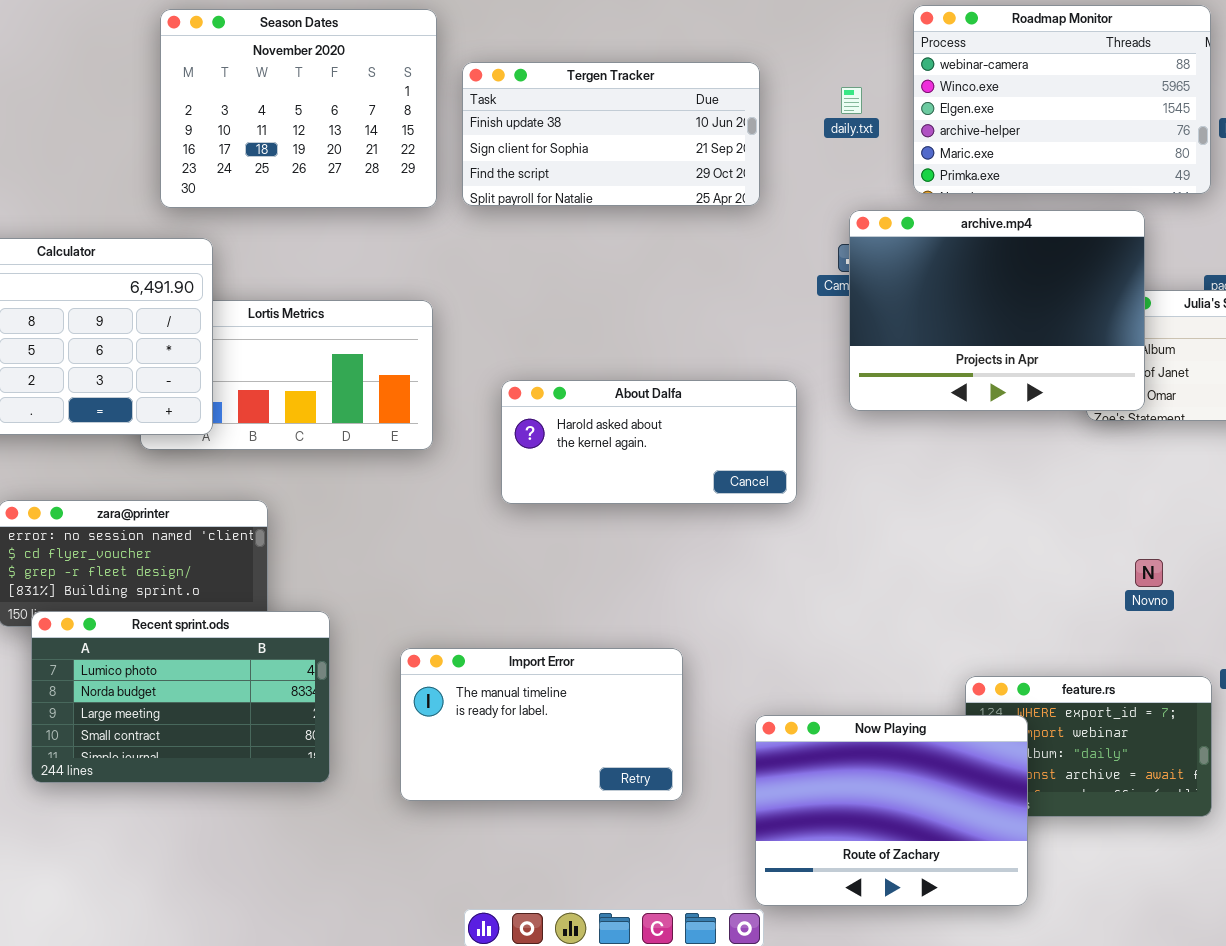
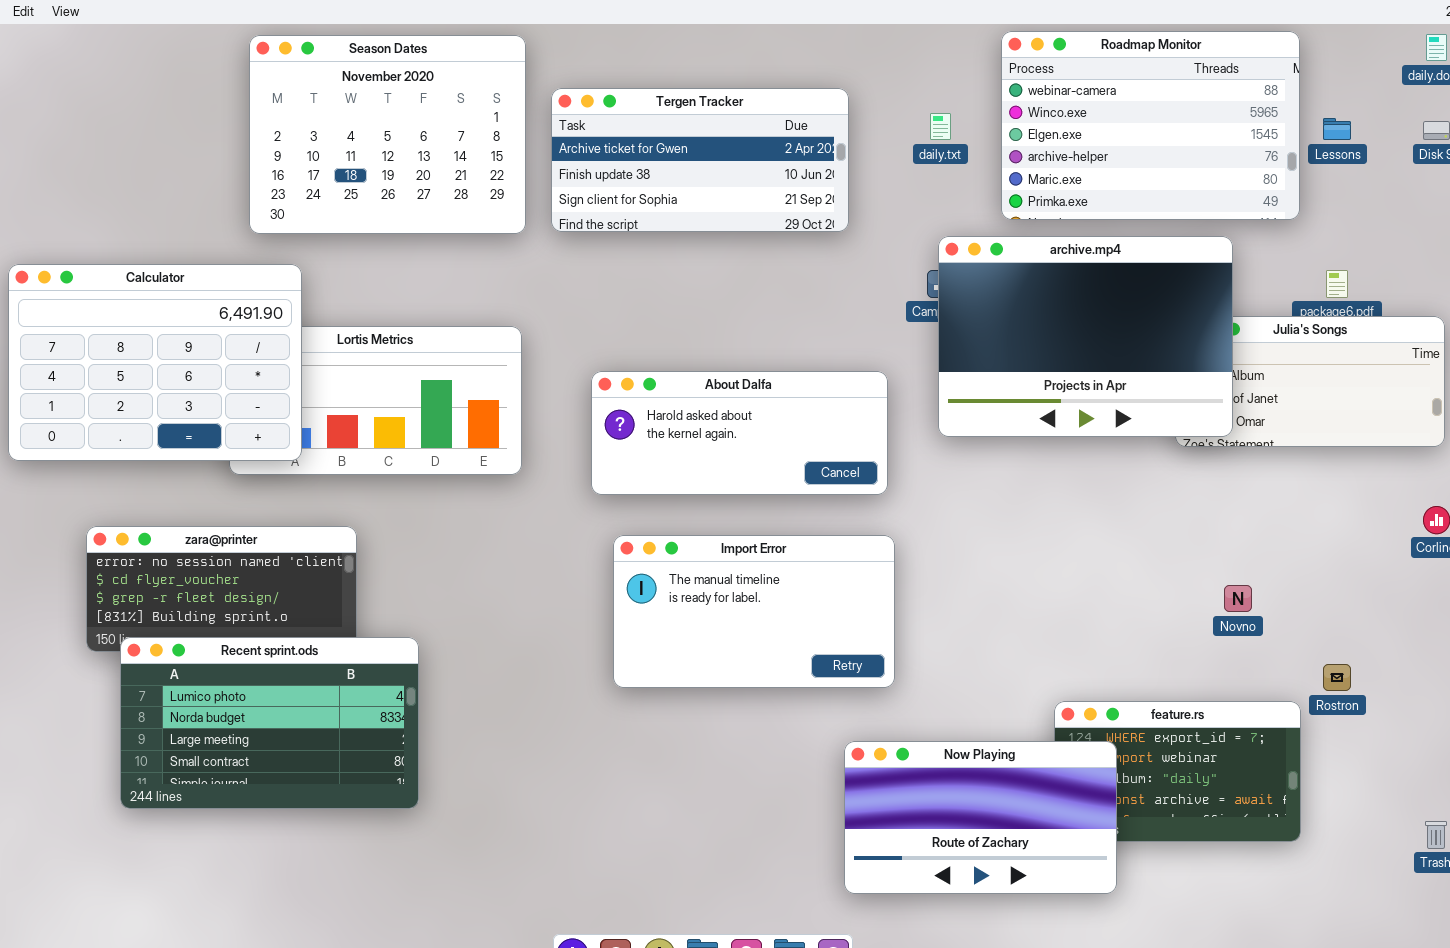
Tergen Tracker: [462,62,760,206] -> [551,88,849,232], scrolled up 1 row
About Dalfa: [501,380,797,504] -> [591,371,888,495], moved
Import Error: [400,648,683,801] -> [613,535,895,688], moved
Now Playing: [755,715,1028,906] -> [844,741,1117,894], resized

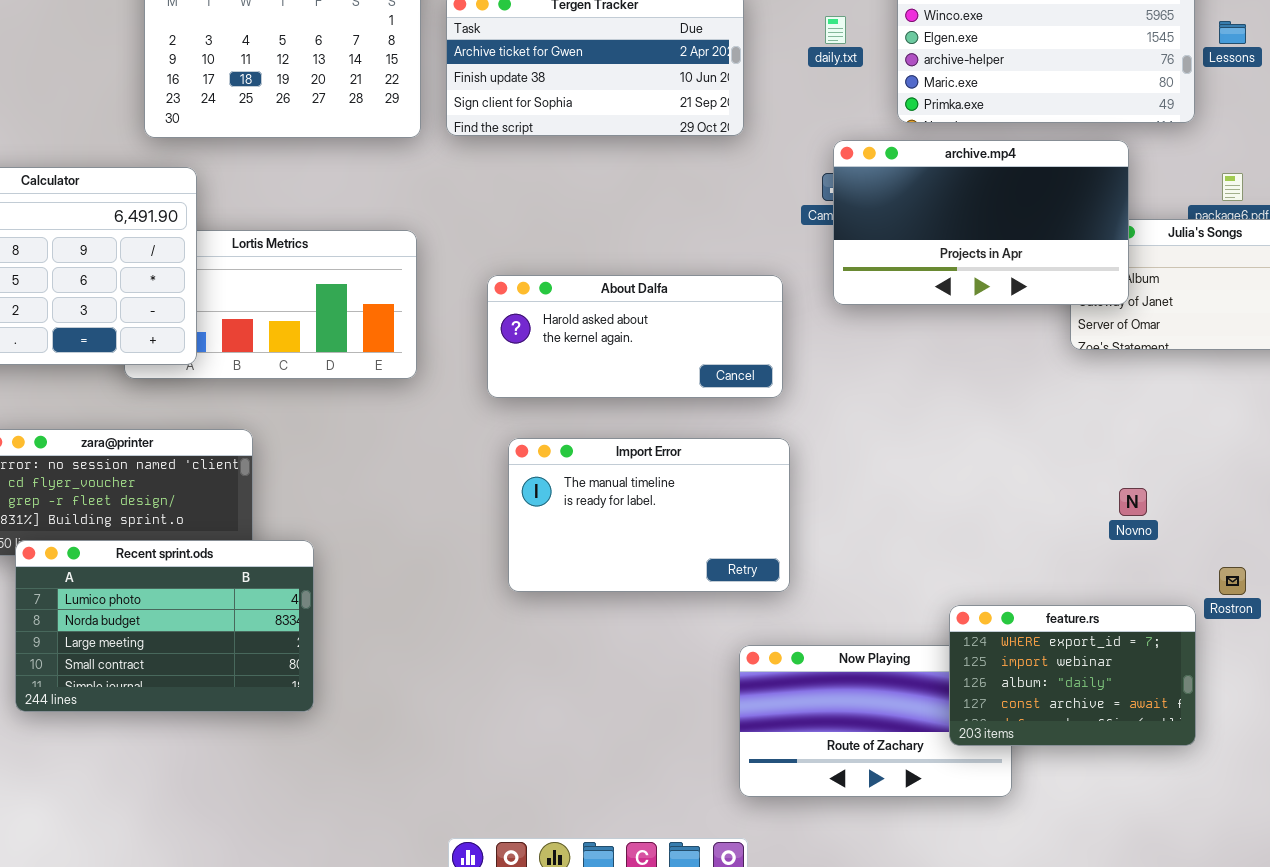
archive.mp4: [938,236,1233,437] -> [833,140,1129,305], resized
feature.rs: [1054,701,1301,842] -> [949,605,1196,746], raised

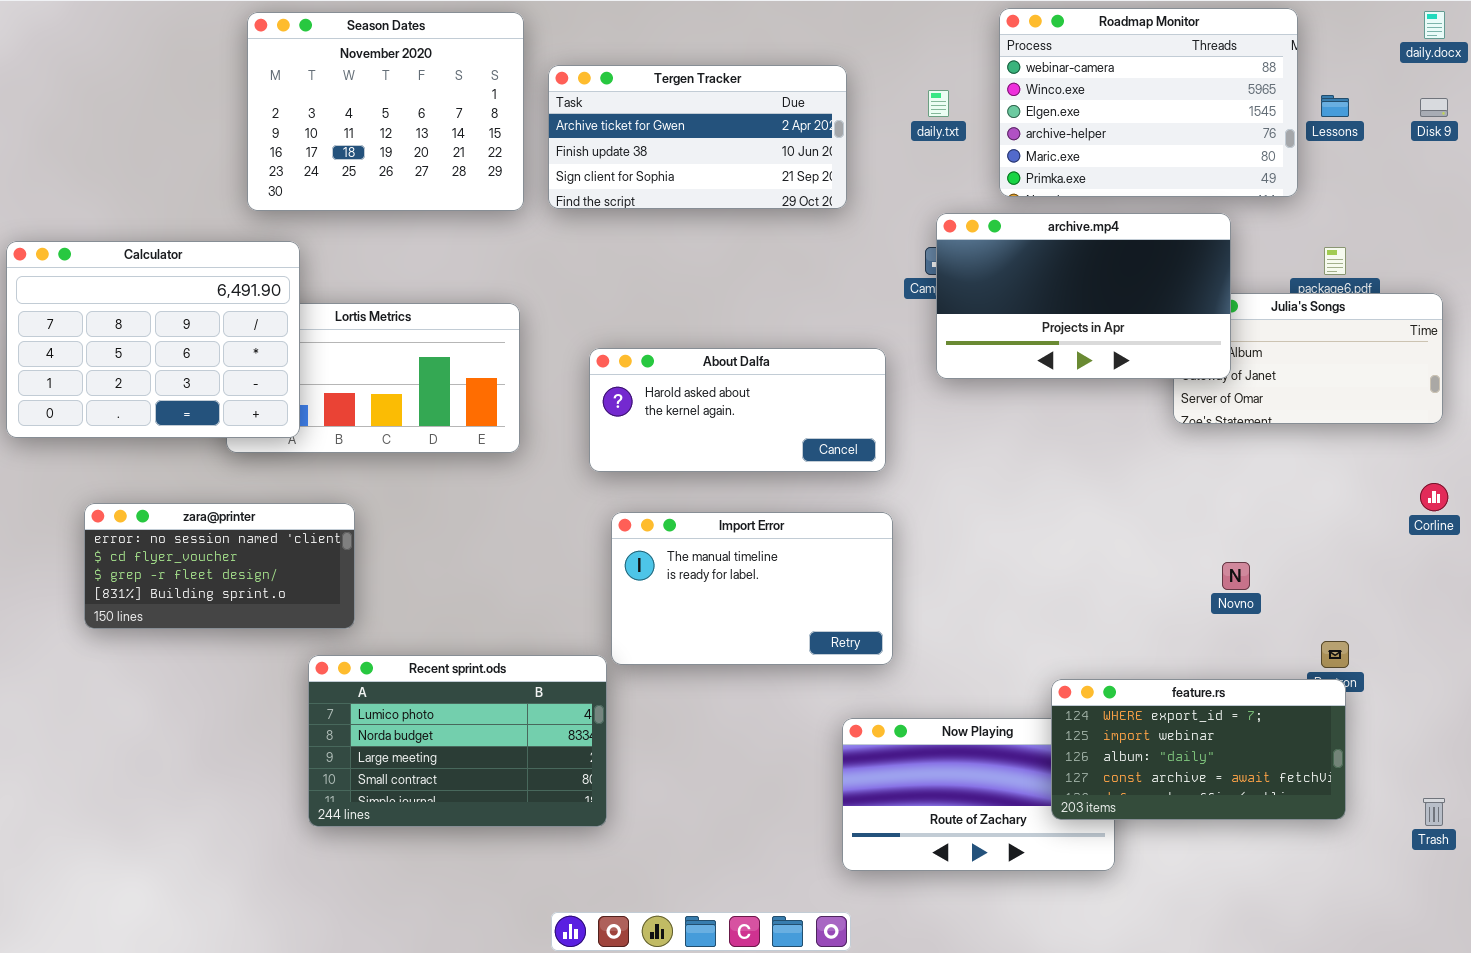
Recent sprint.ods: [15,540,314,712] -> [308,655,607,827], moved
feature.rs: [949,605,1196,746] -> [1051,679,1346,820], resized

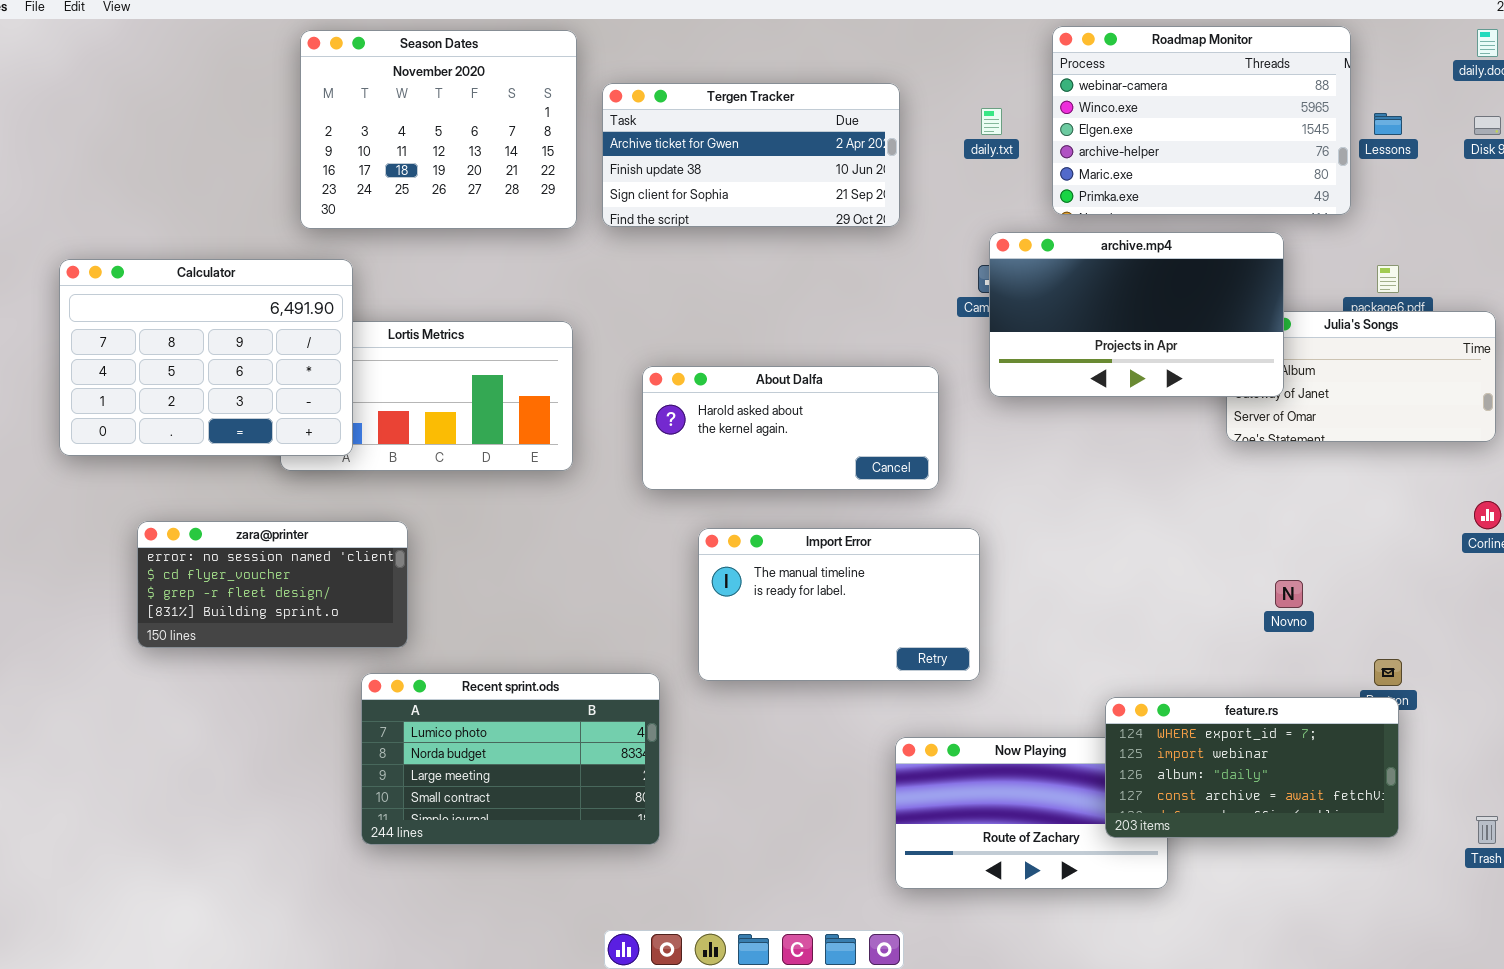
Import Error: [611,512,893,665] -> [698,528,980,681], moved

